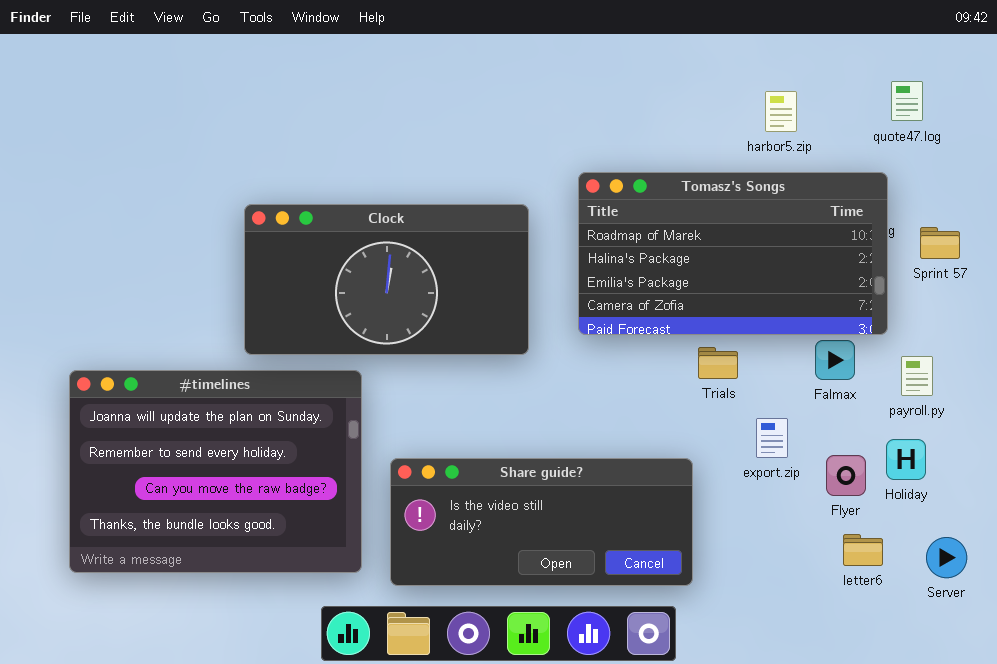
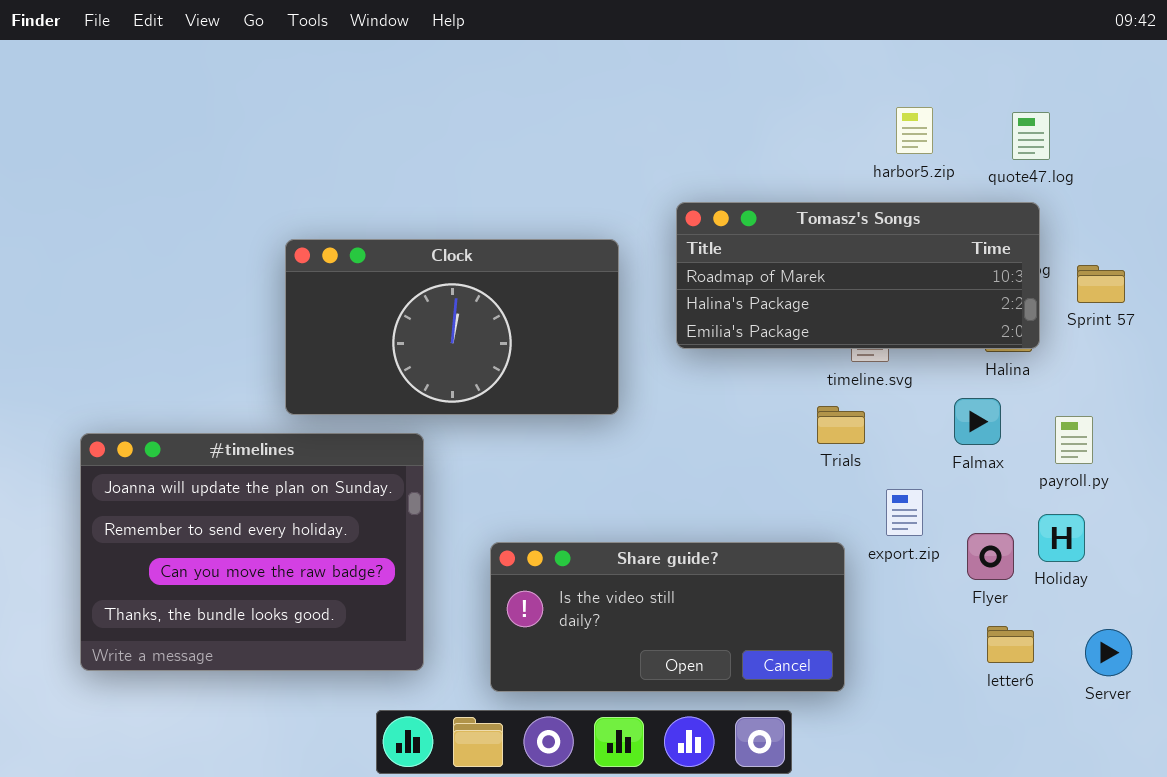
quote47.log: [891,81,923,121] -> [1012,112,1050,160], moved
Tomasz's Songs: [578,172,888,335] -> [676,202,1040,349], resized
Share guide?: [390,458,693,586] -> [490,542,845,692], moved

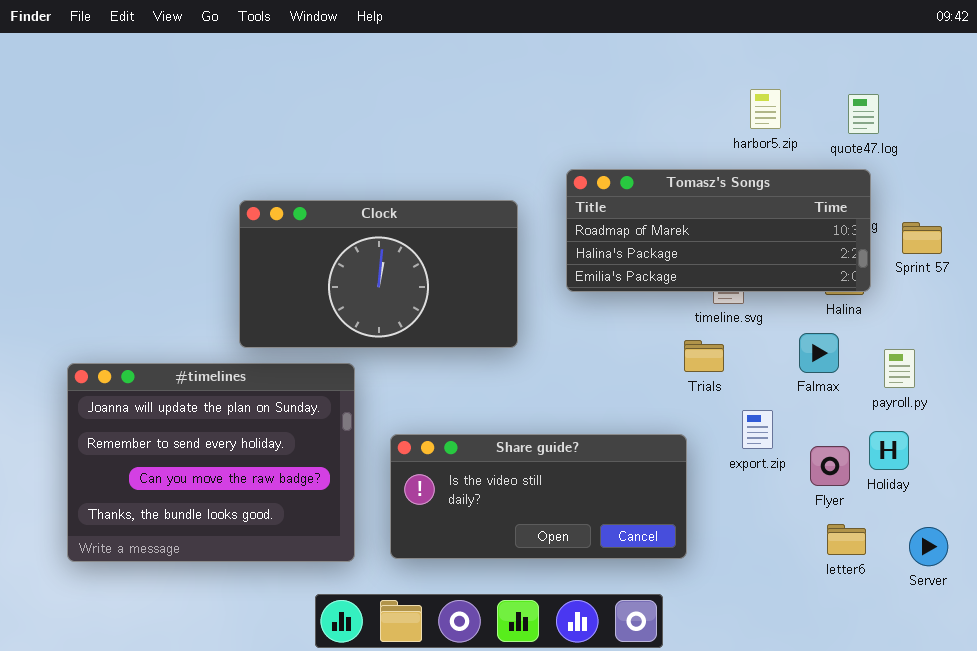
Share guide?: [490,542,845,692] -> [390,434,687,559], moved

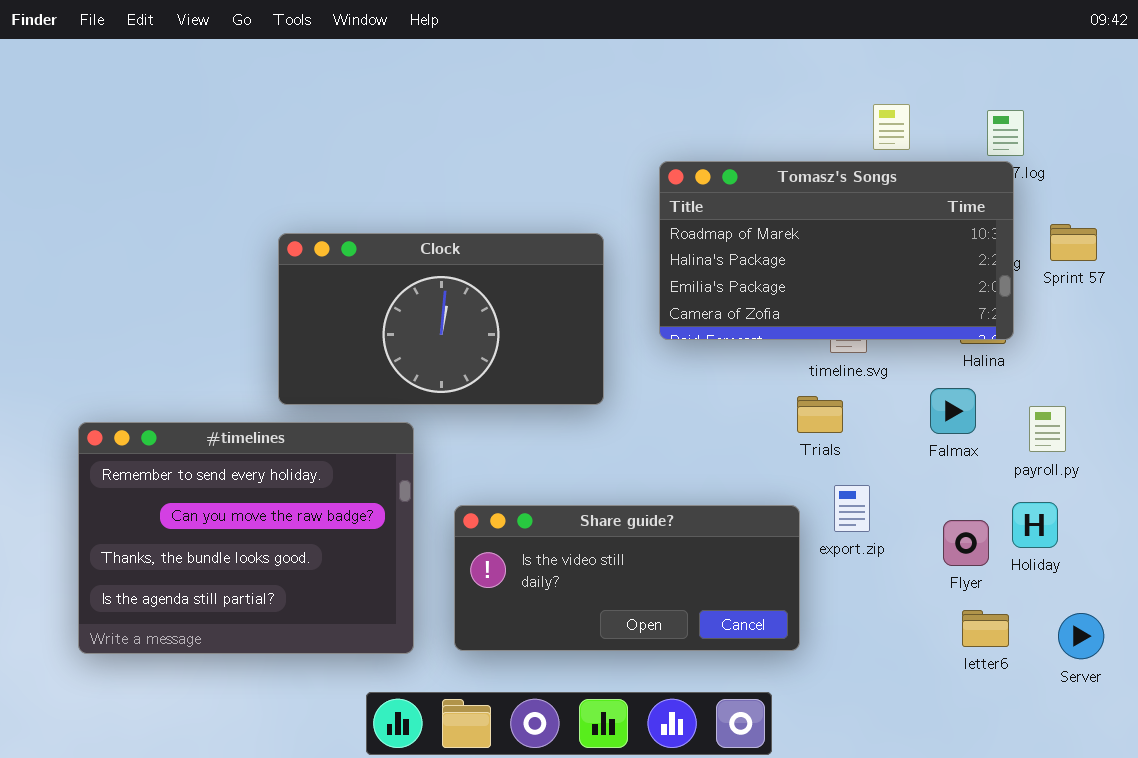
Tomasz's Songs: [566,169,871,292] -> [659,161,1014,340], resized
Sprint 57: [902,222,942,254] -> [1050,224,1097,261], moved
#timelines: [67,363,355,562] -> [78,422,414,654], scrolled down 1 row
export.zip: [742,410,773,449] -> [834,485,870,532], moved

